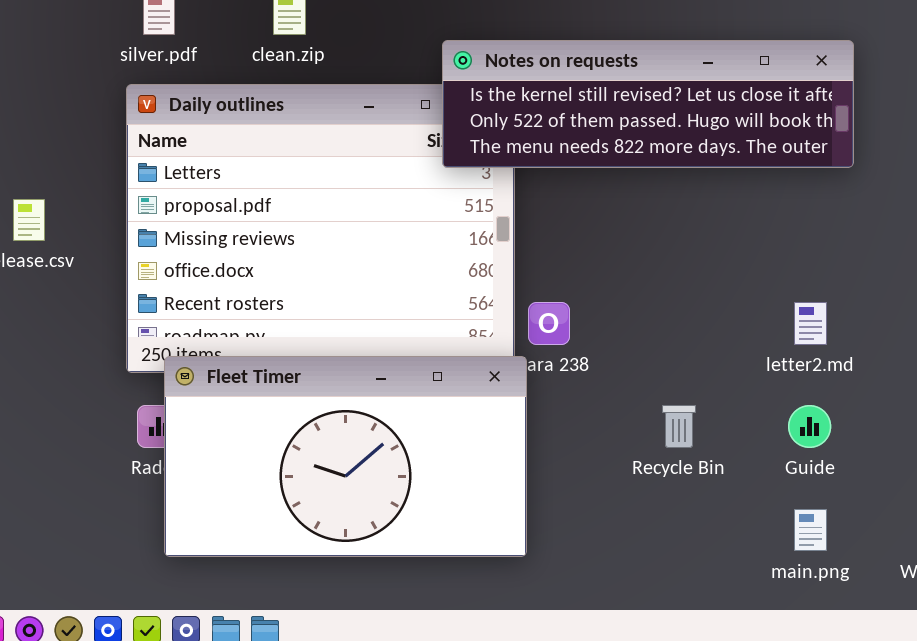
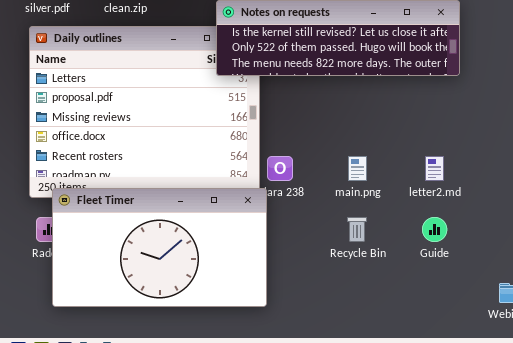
main.png: [794,509,827,551] -> [348,156,367,181], moved

